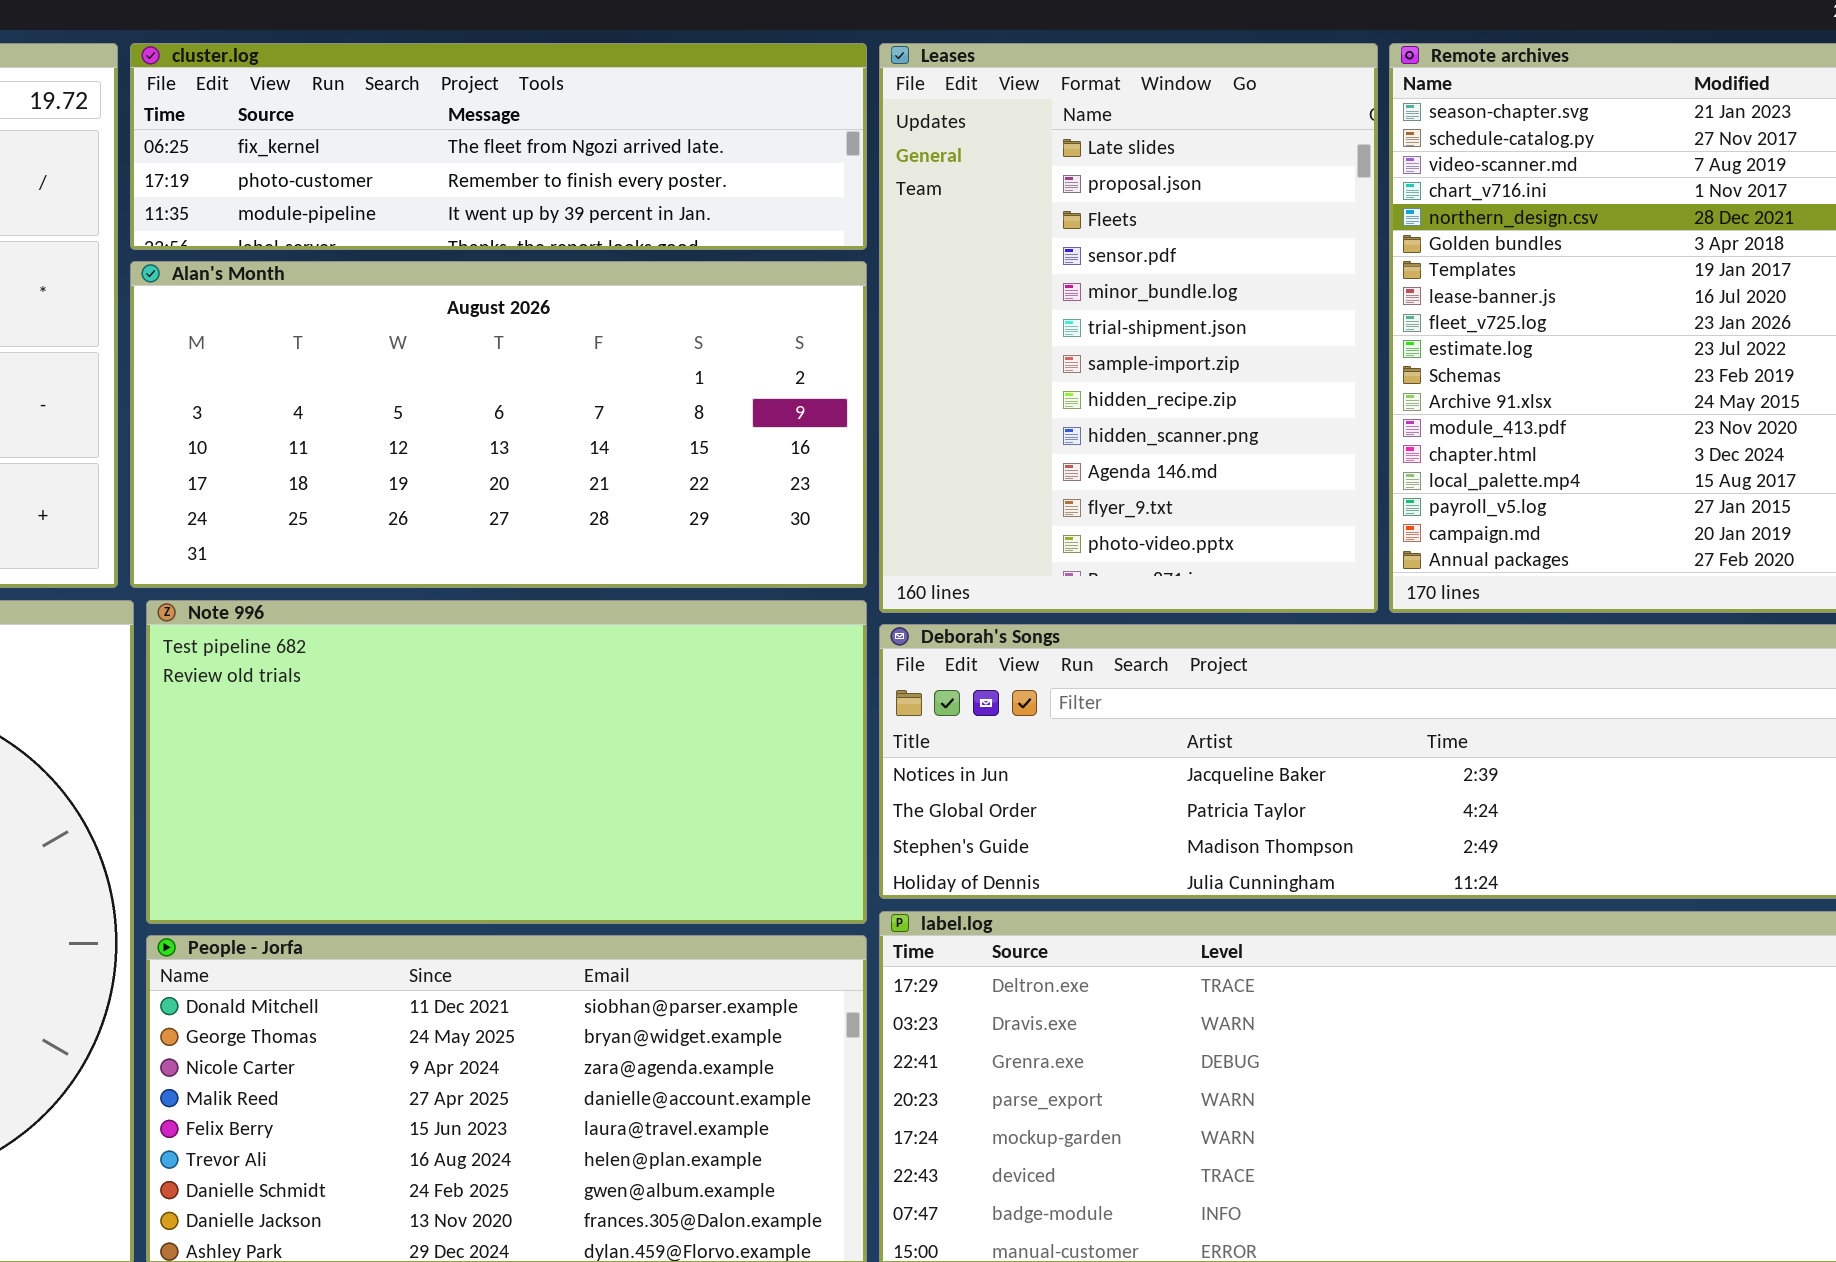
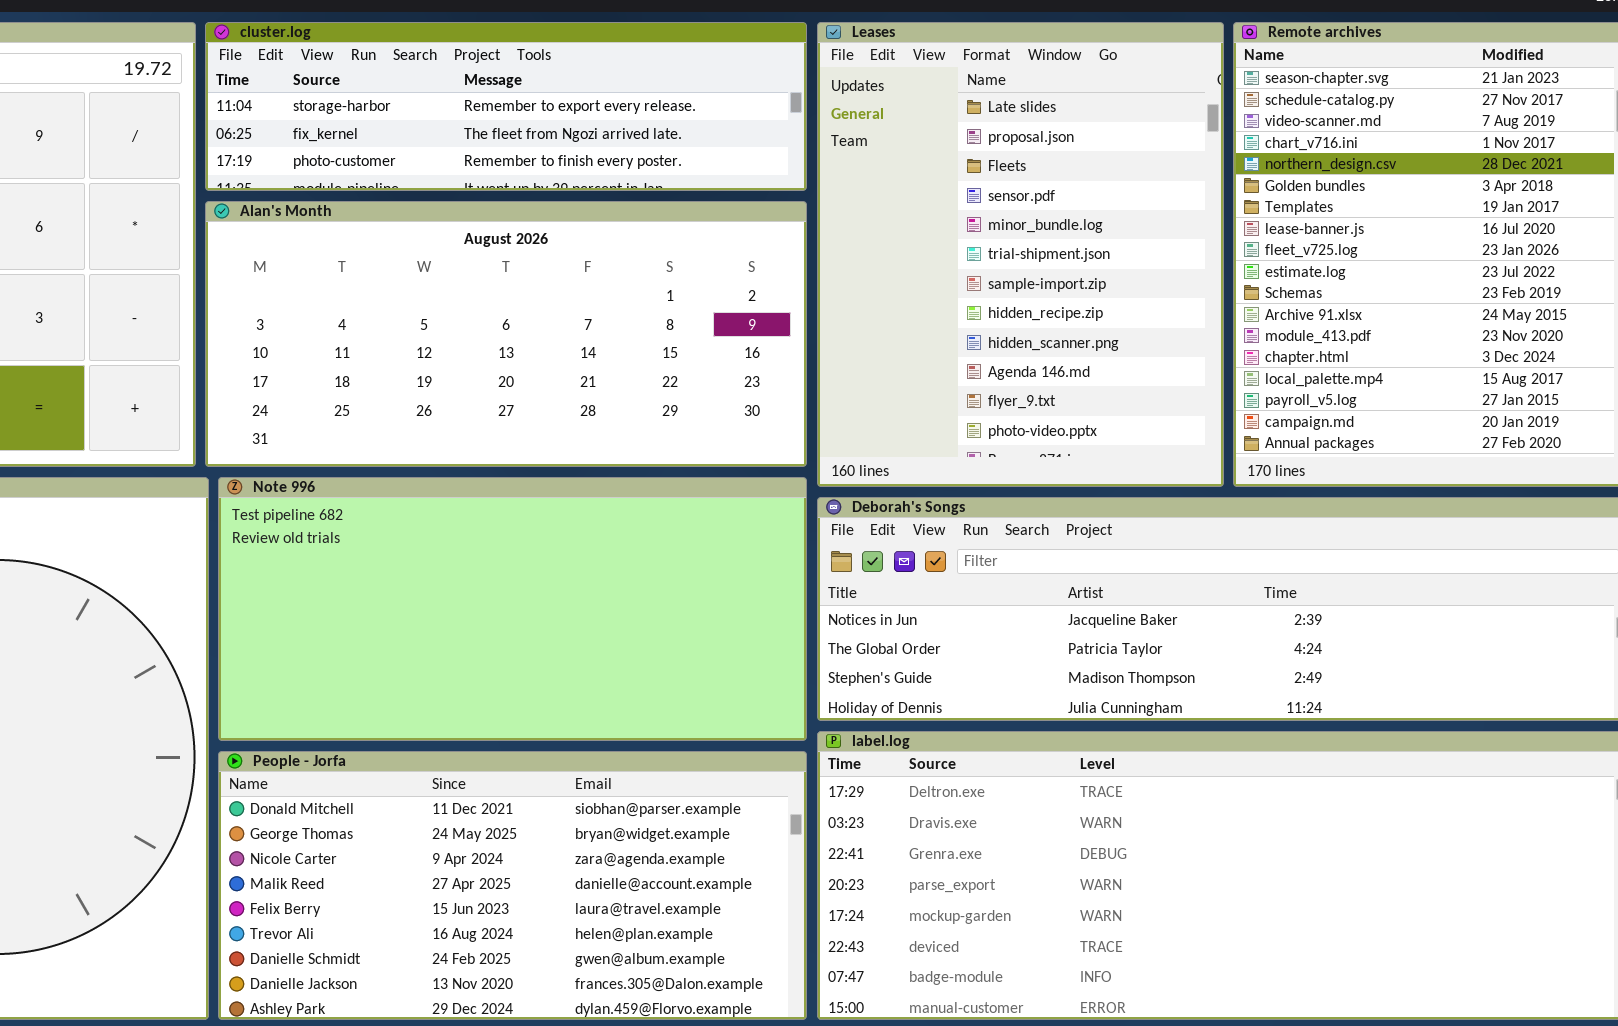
cluster.log: [130,43,867,250] -> [205,22,807,191], scrolled up 1 row

